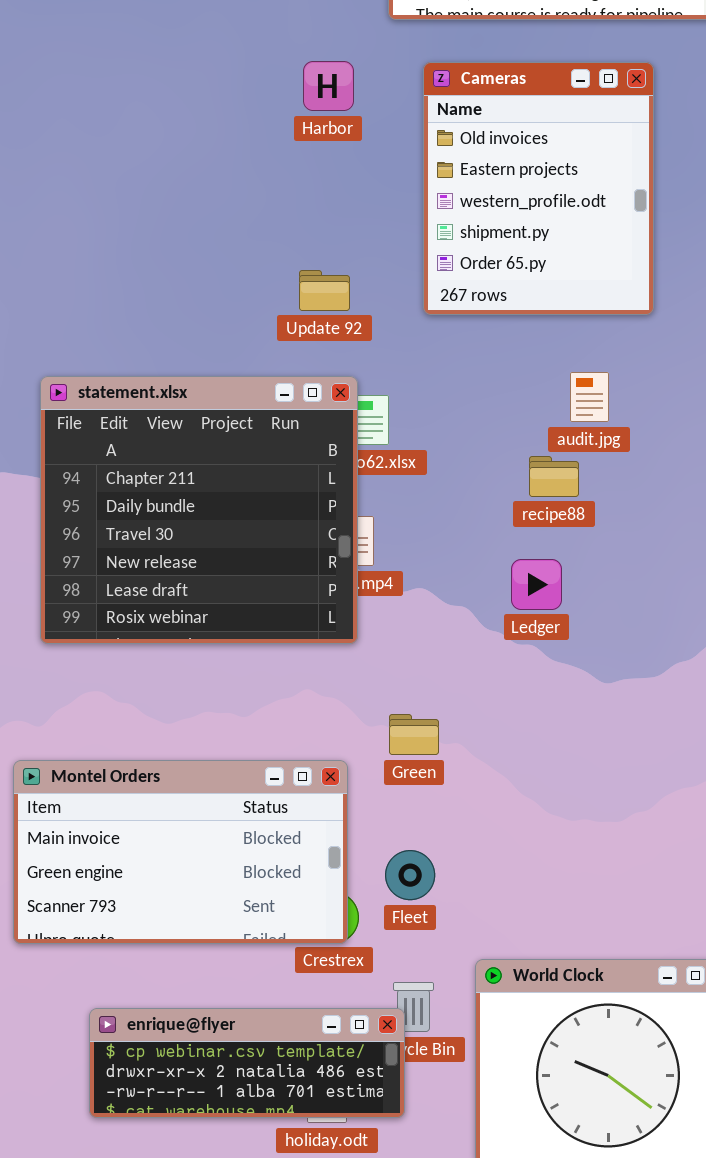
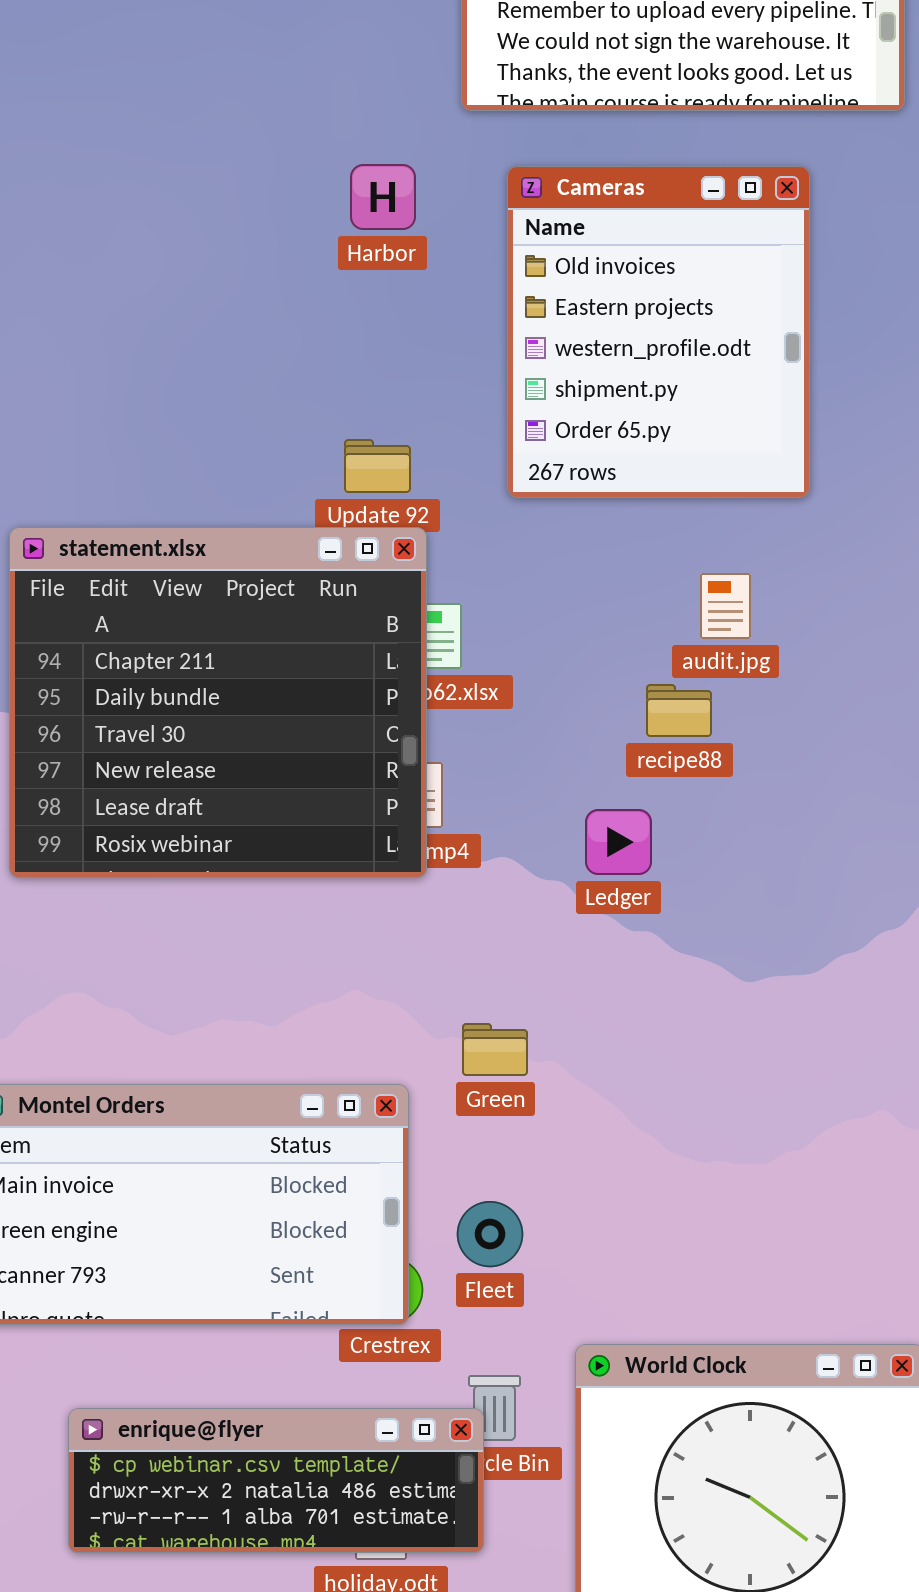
statement.xlsx: [40,376,358,644] -> [9,527,427,878], moved
Ledger: [511,559,562,610] -> [585,809,652,875], moved

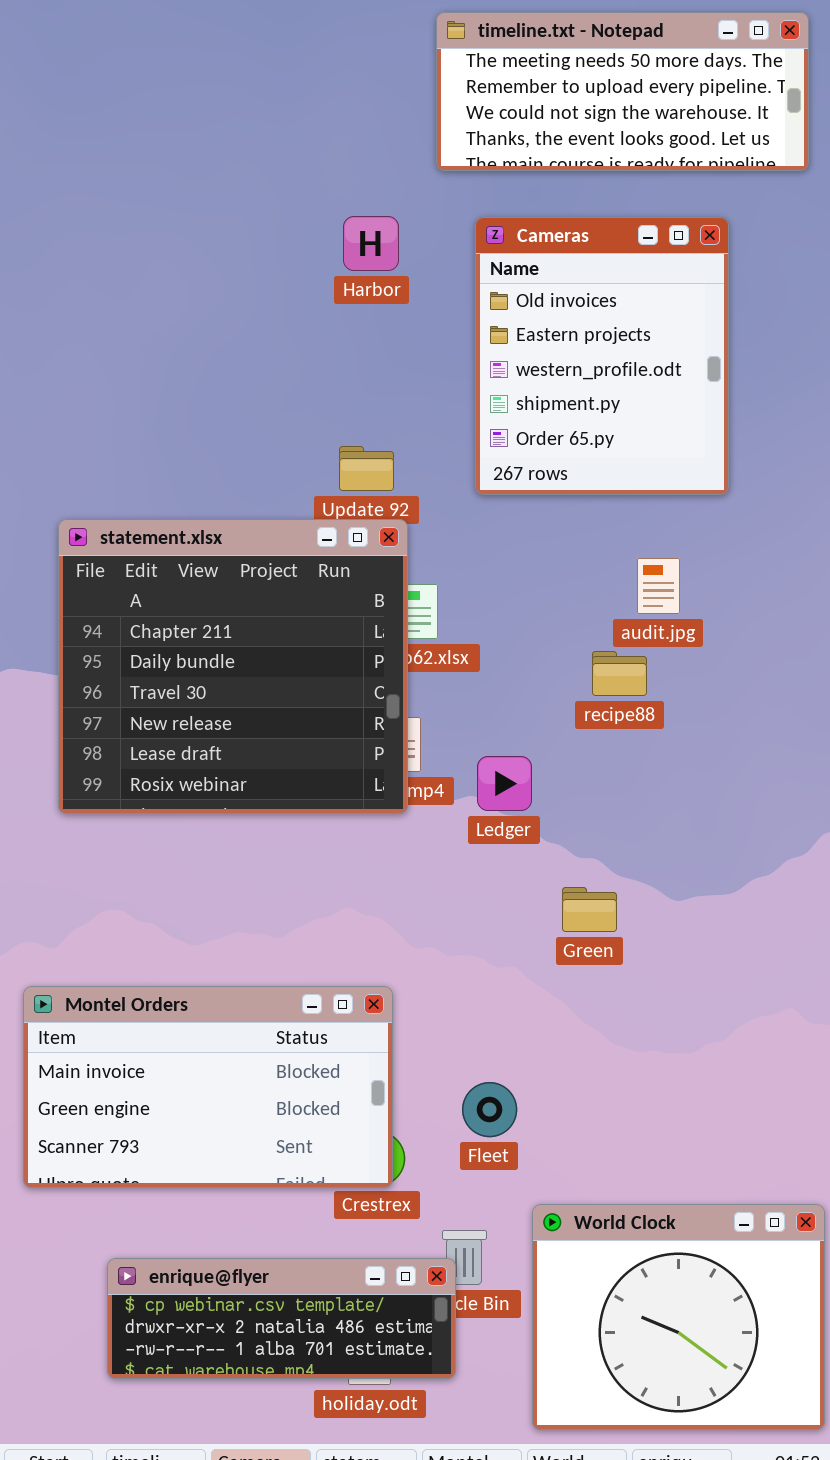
Ledger: [585,809,652,875] -> [477,756,532,811], moved
Green: [462,1023,528,1076] -> [562,887,617,932], moved
Fleet: [457,1201,523,1267] -> [462,1082,517,1137], moved

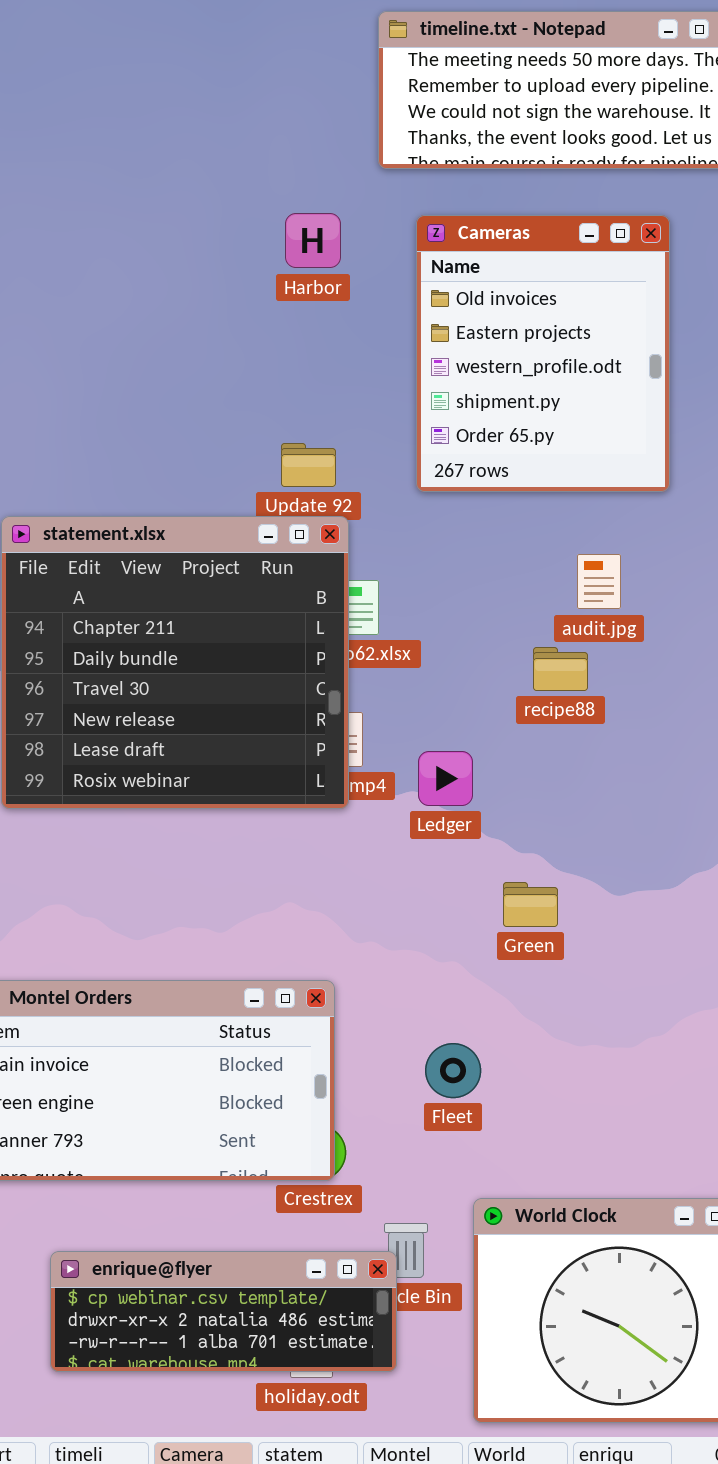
Fleet: [462,1082,517,1137] -> [425,1043,481,1098], moved

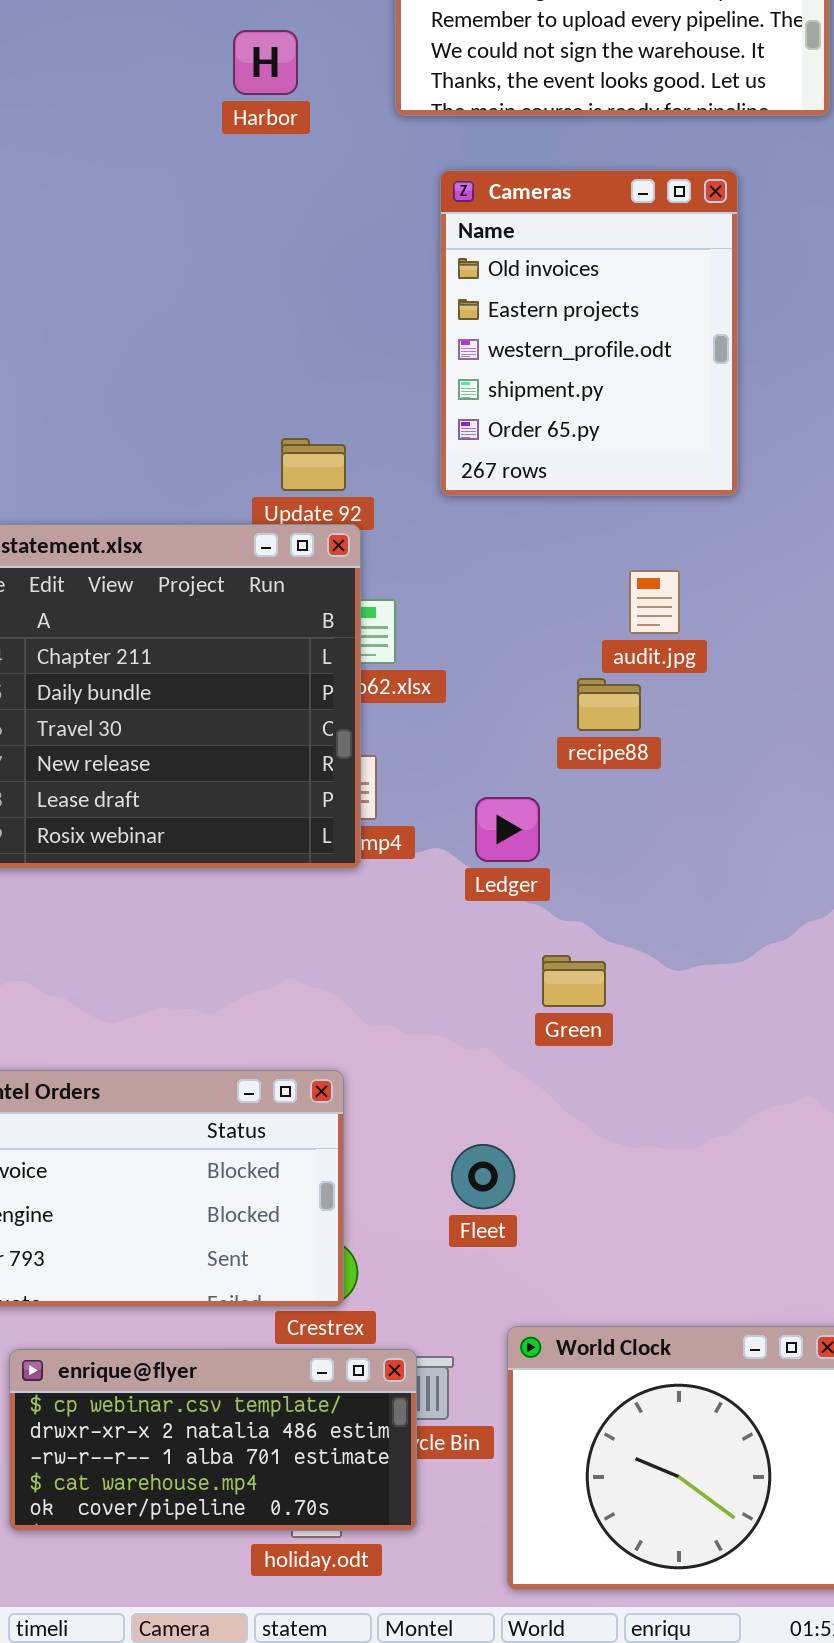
Harbor: [285,213,341,268] -> [233,30,298,95], moved
Ledger: [418,751,473,806] -> [475,797,540,862], moved
enrique@flyer: [50,1251,397,1372] -> [9,1349,417,1531], resized

